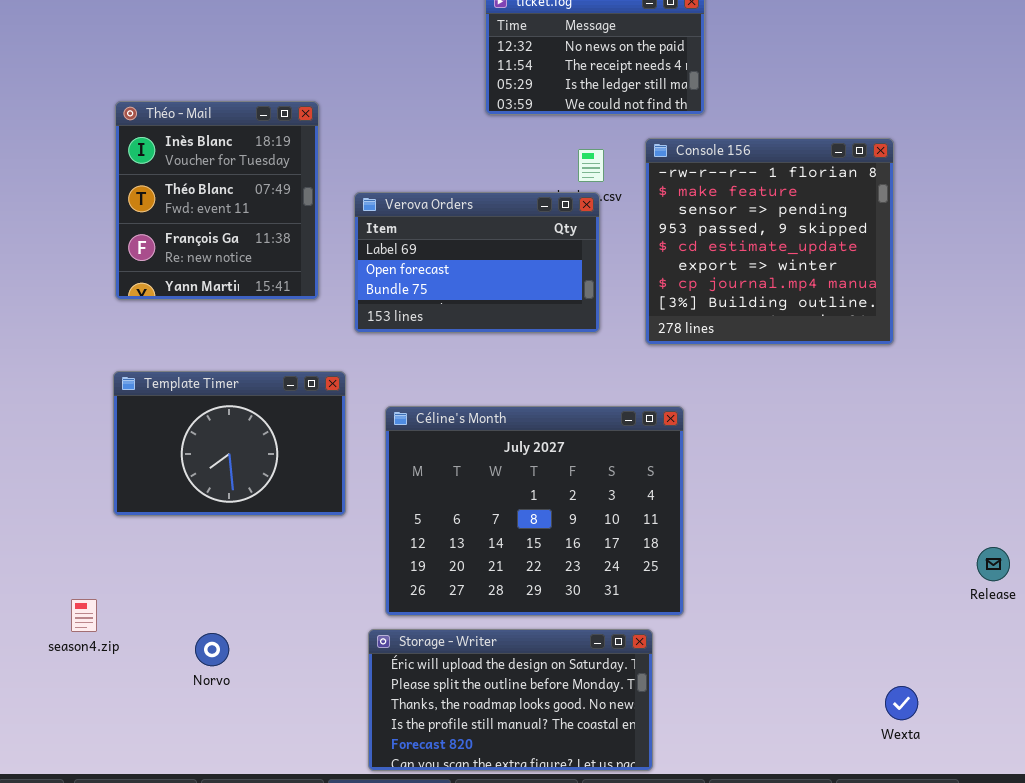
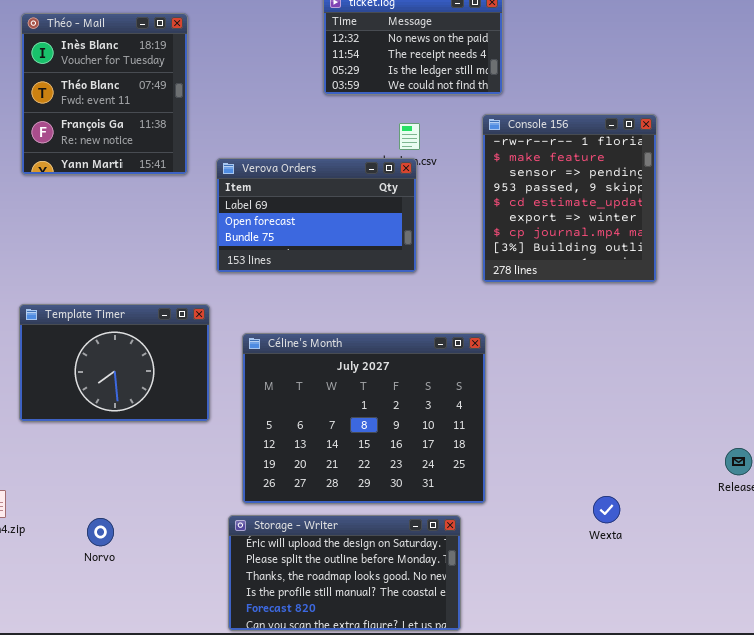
Théo - Mail: [115,101,319,300] -> [21,13,188,175], moved
Console 156: [645,138,894,345] -> [482,114,657,283], resized
Wexta: [885,686,918,720] -> [593,496,620,523], moved

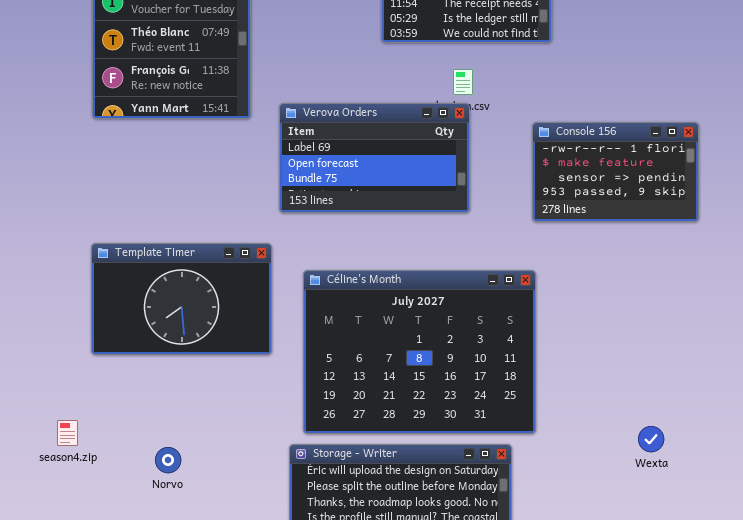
Console 156: [482,114,657,283] -> [532,122,699,222], resized

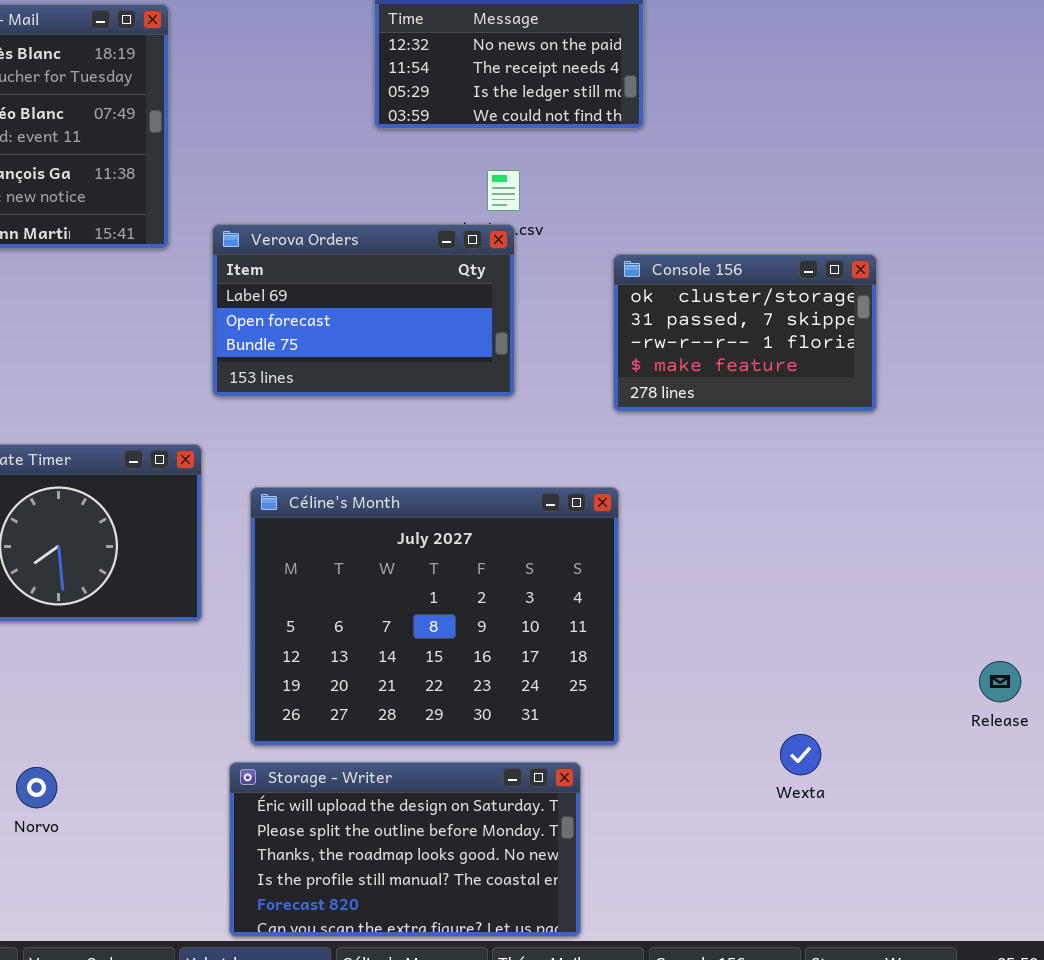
Console 156: [532,122,699,222] -> [613,254,877,412], scrolled up 2 rows

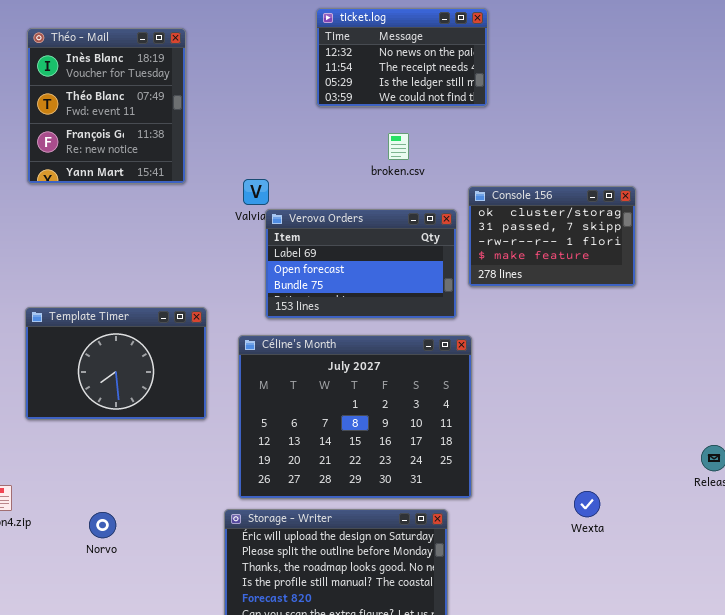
Verova Orders: [212,224,515,397] -> [265,209,457,319], moved

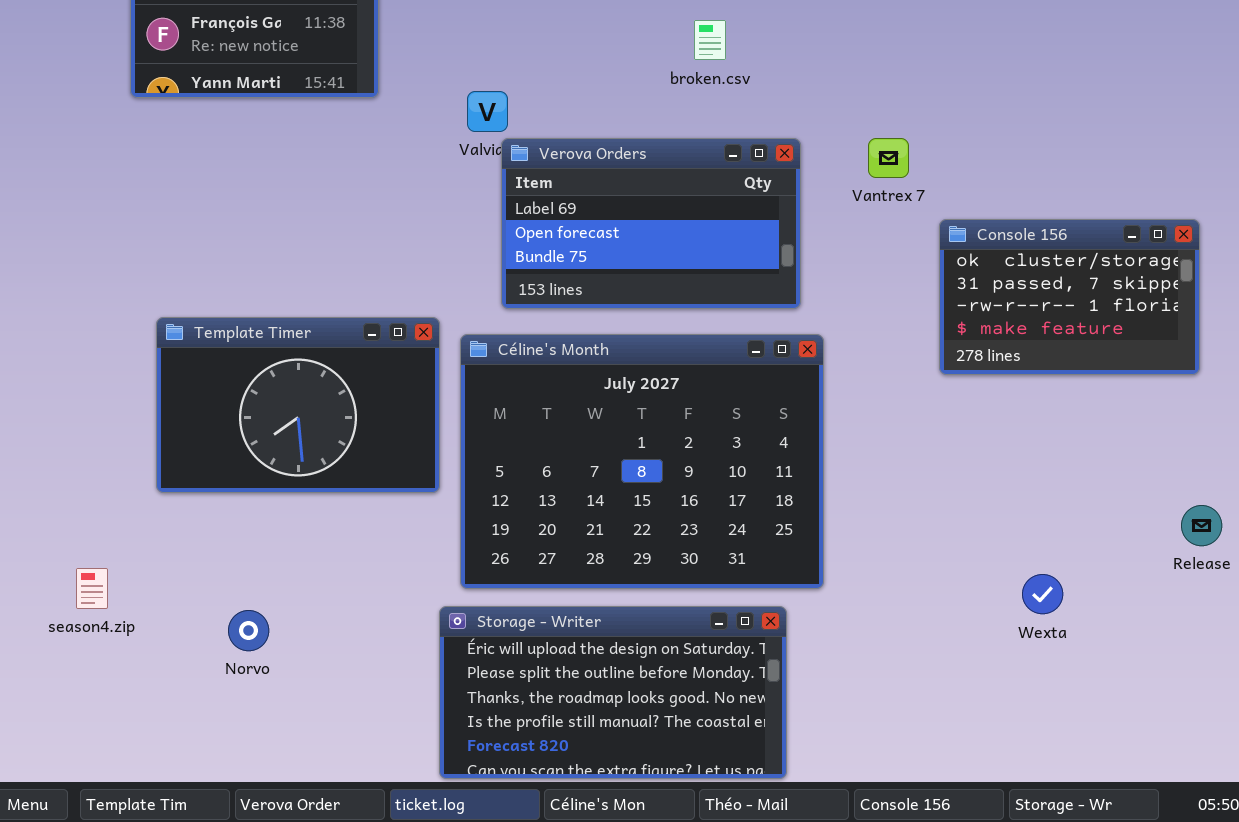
Console 156: [468,186,636,287] -> [939,219,1200,375], moved
Template Timer: [25,307,207,420] -> [156,317,440,493], moved
Wexta: [574,491,600,517] -> [1022,574,1063,614], moved

